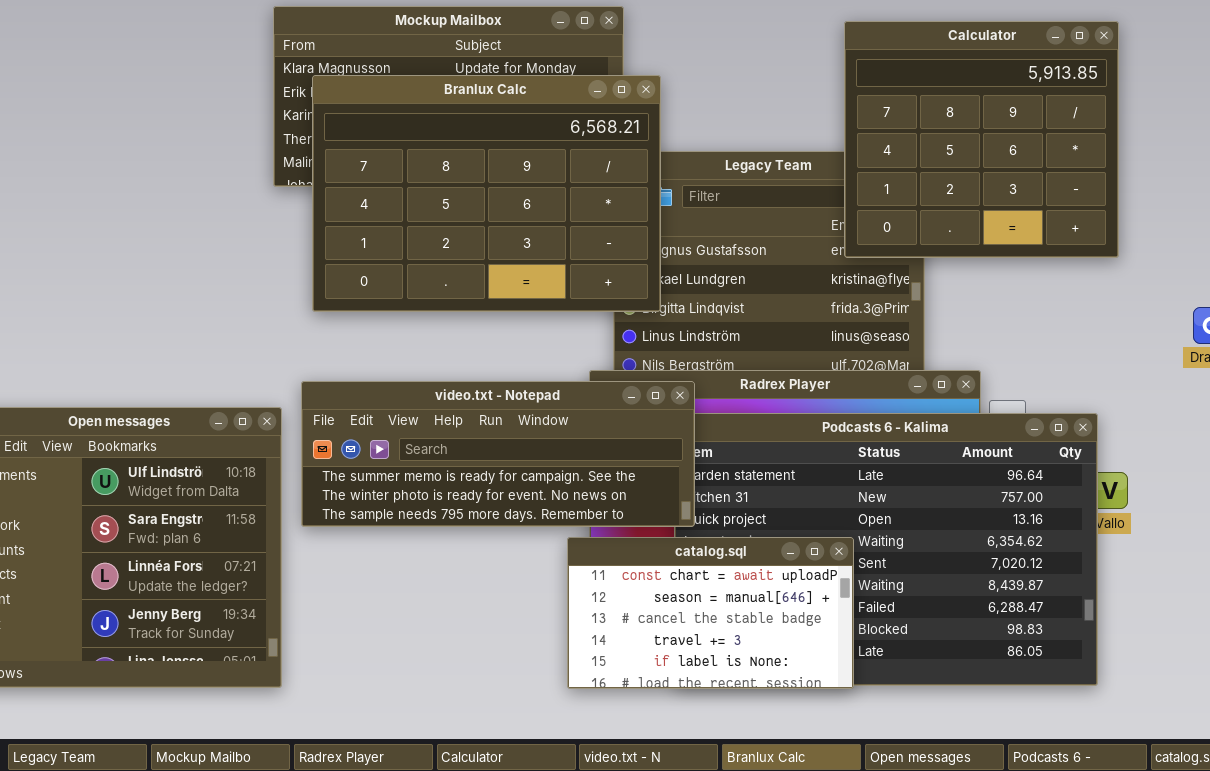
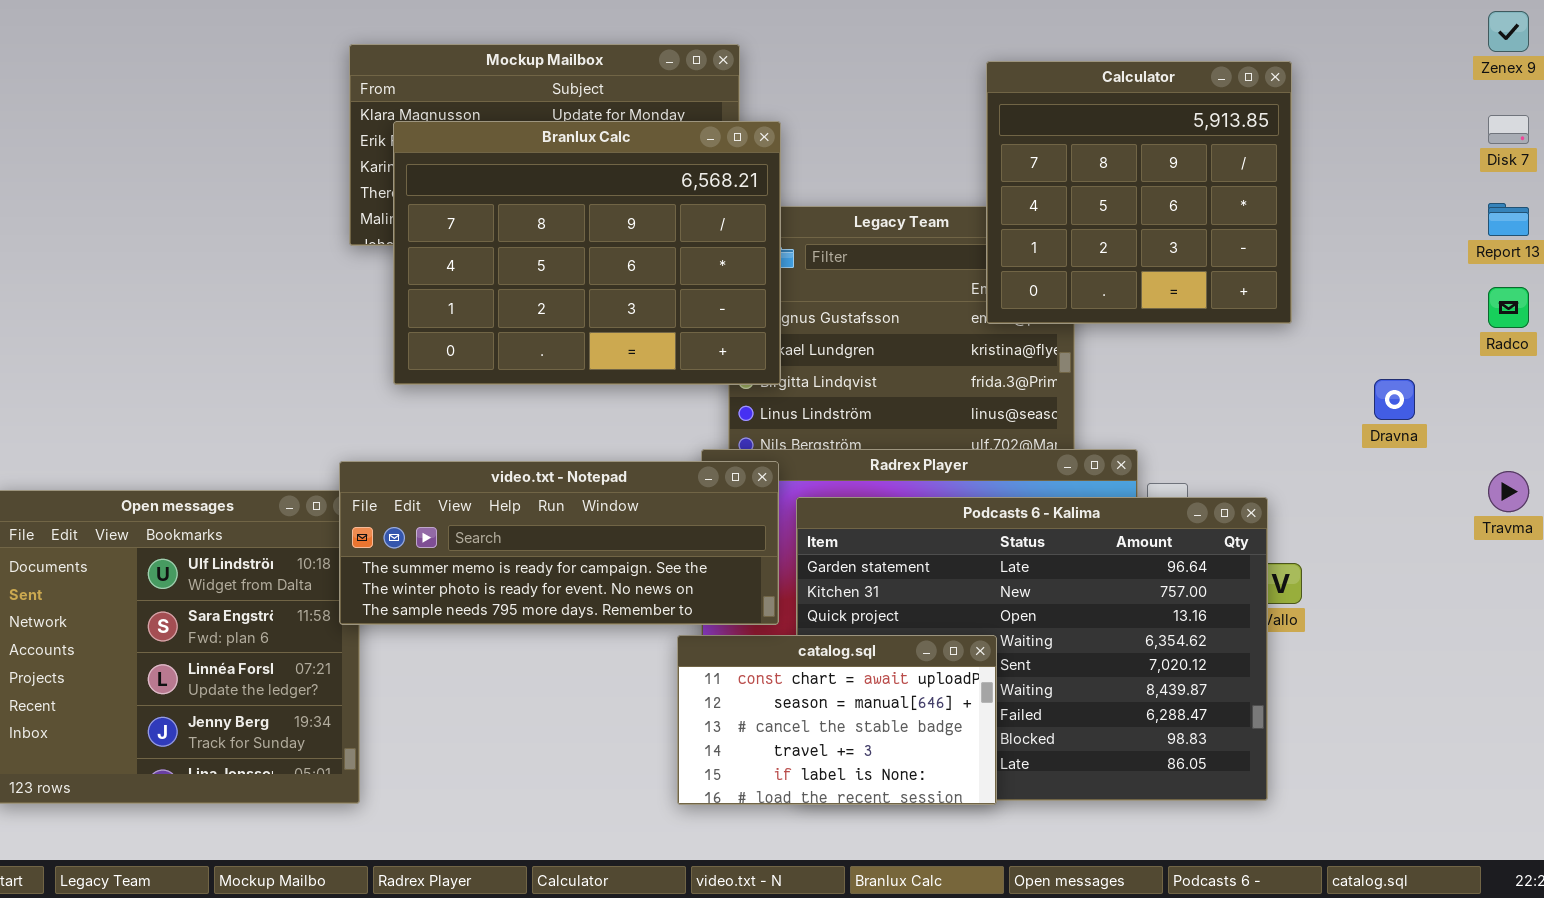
video.txt - Notepad: [301,381,695,527] -> [339,461,779,625], moved

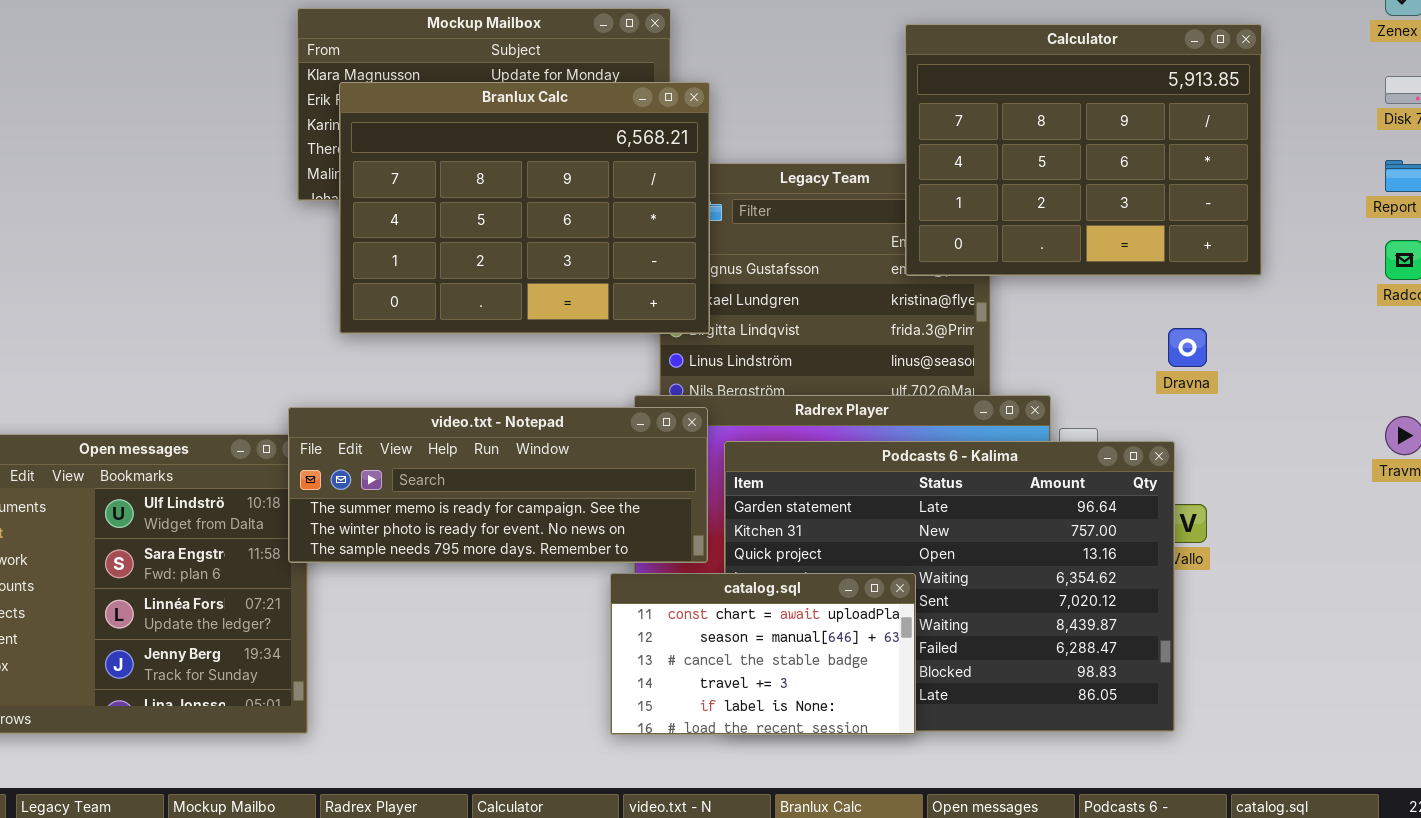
Calculator: [986,61,1292,324] -> [905,24,1262,276], resized
Dravna: [1374,379,1415,420] -> [1168,328,1207,367], moved

